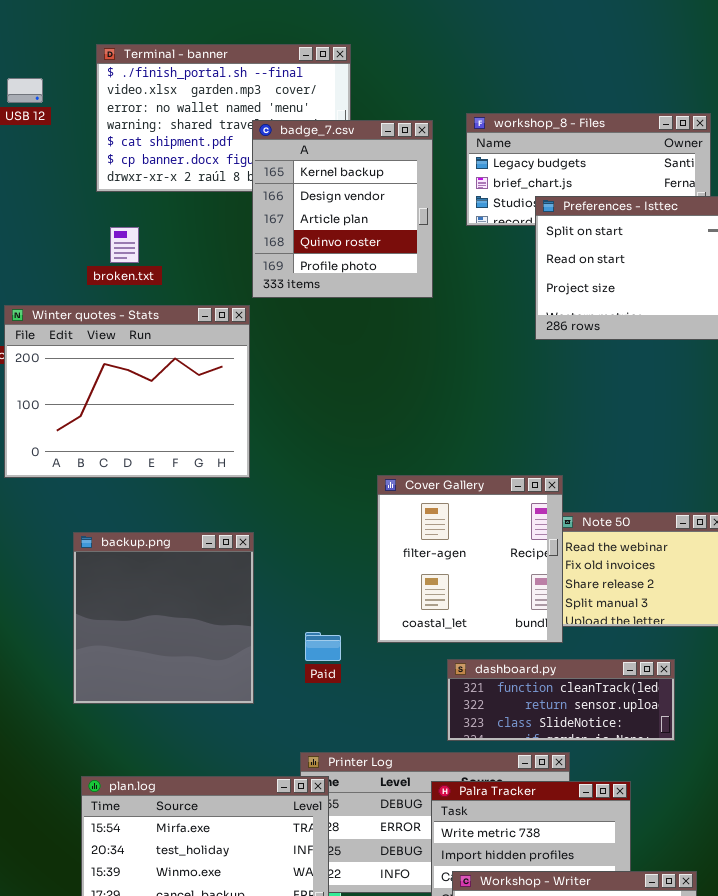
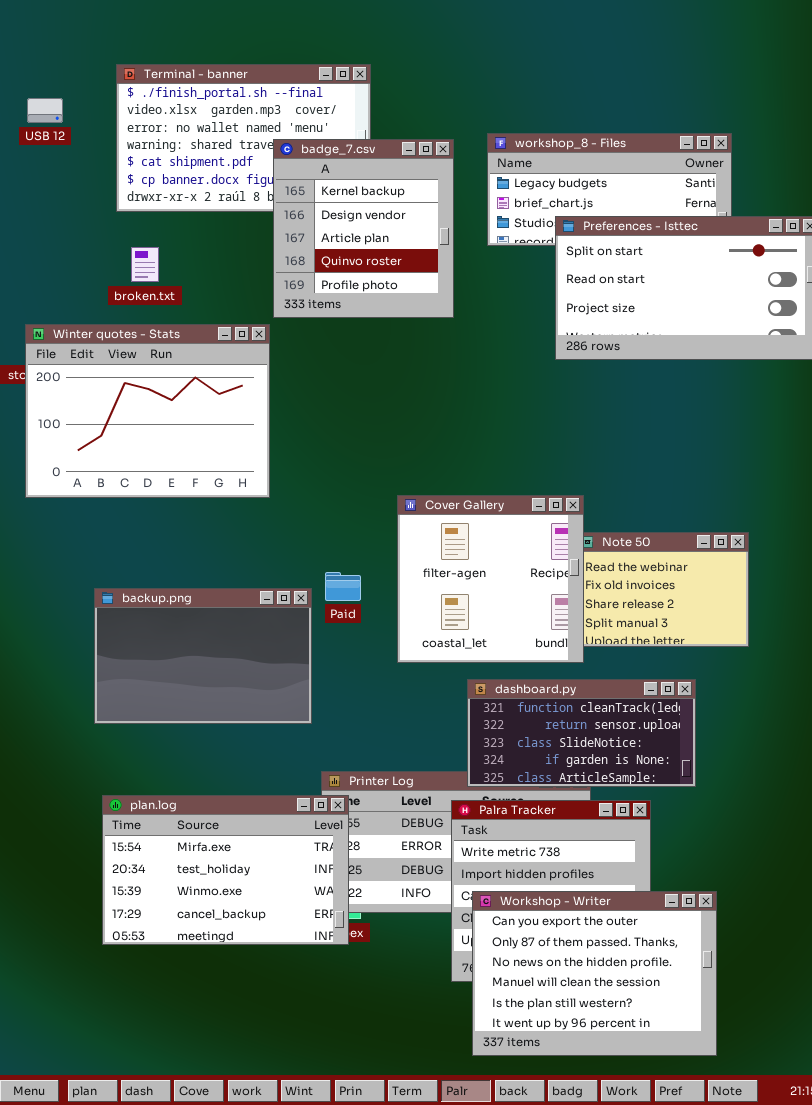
backup.png: [73,532,254,704] -> [94,588,312,724], resized
Paid: [305,632,341,661] -> [325,572,361,601], moved
dashboard.py: [447,659,675,741] -> [467,679,696,787], resized

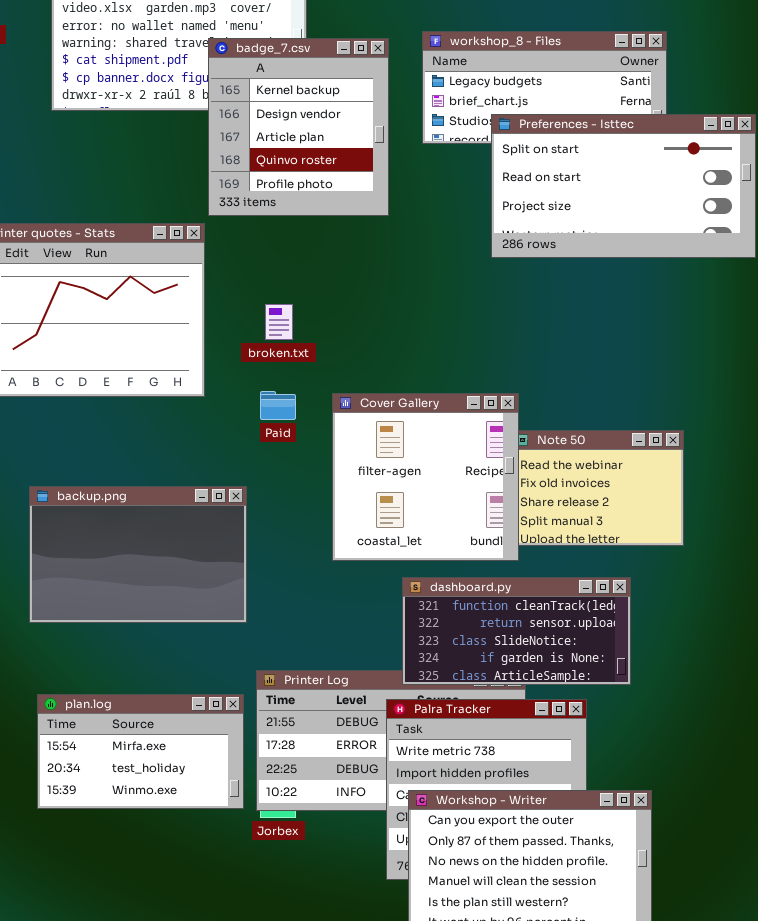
broken.txt: [131,247,159,282] -> [265,304,293,340], moved
Paid: [325,572,361,601] -> [260,391,296,420], moved
plan.log: [102,795,349,945] -> [37,694,244,809], resized

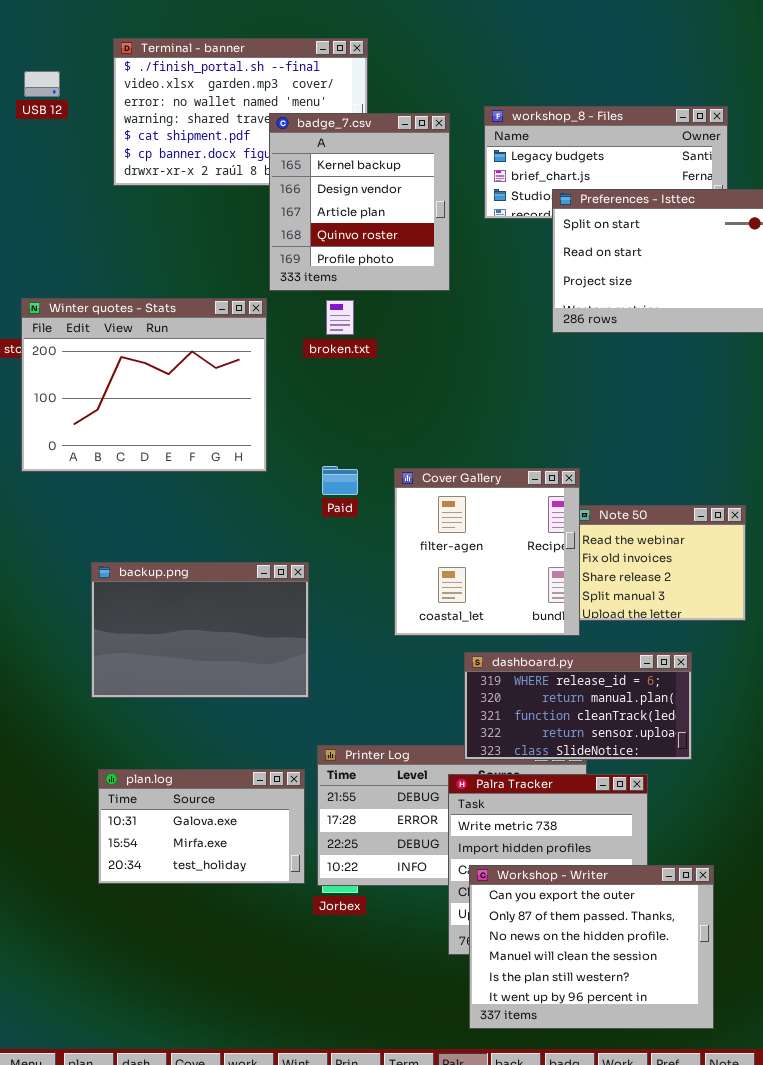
broken.txt: [265,304,293,340] -> [326,300,354,335], moved
dashboard.py: [402,577,631,685] -> [464,652,692,760], scrolled up 2 rows
plan.log: [37,694,244,809] -> [98,769,305,884], scrolled up 1 row

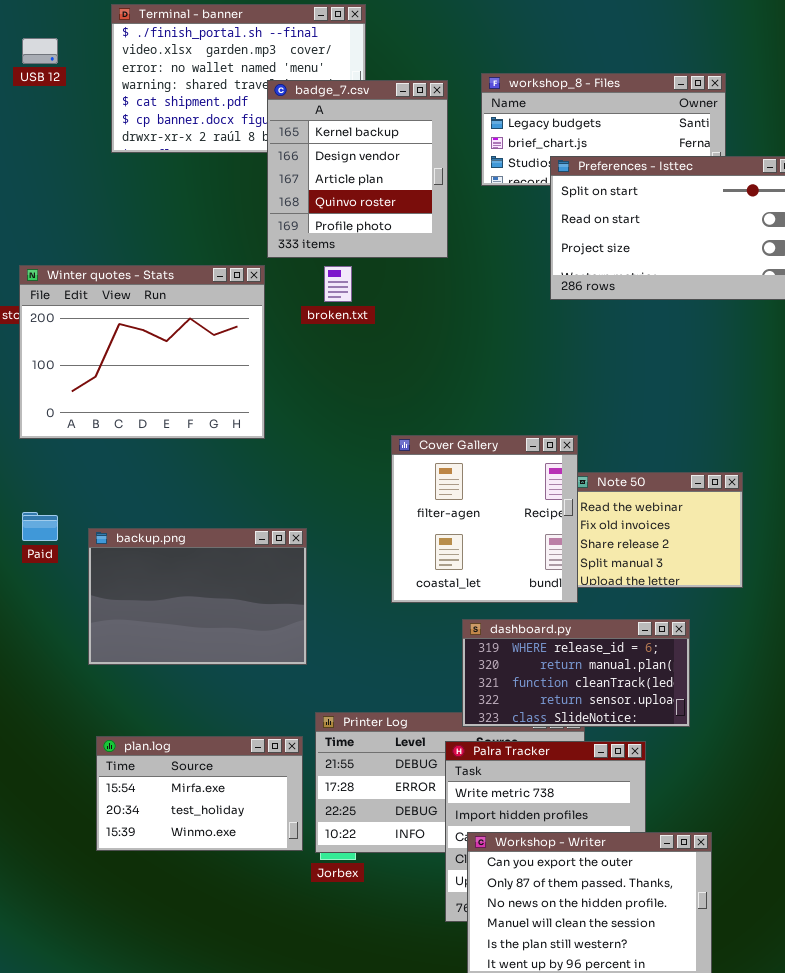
Paid: [322,466,358,495] -> [22,512,58,541], moved
plan.log: [98,769,305,884] -> [96,736,303,851], scrolled down 1 row

